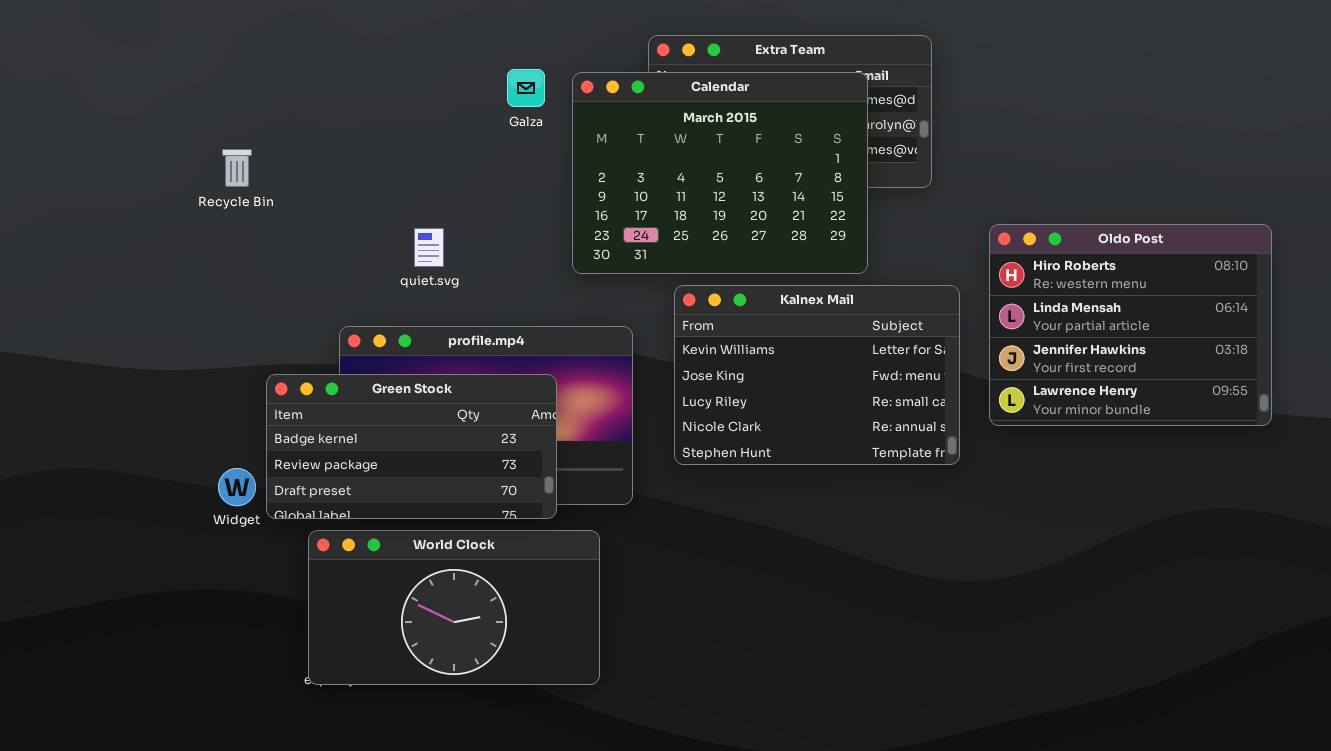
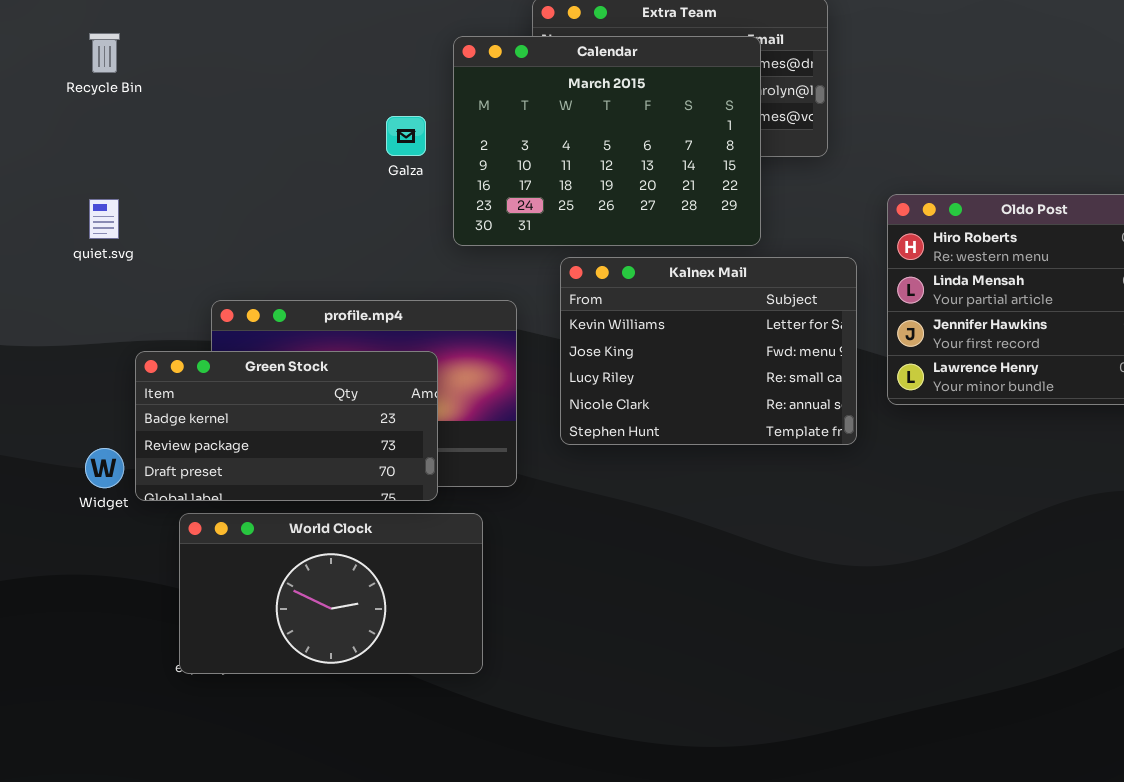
Galza: [507,69,545,107] -> [386,116,426,156], moved
Recycle Bin: [222,149,252,187] -> [89,33,120,73], moved
quiet.svg: [414,228,444,267] -> [89,199,119,239], moved

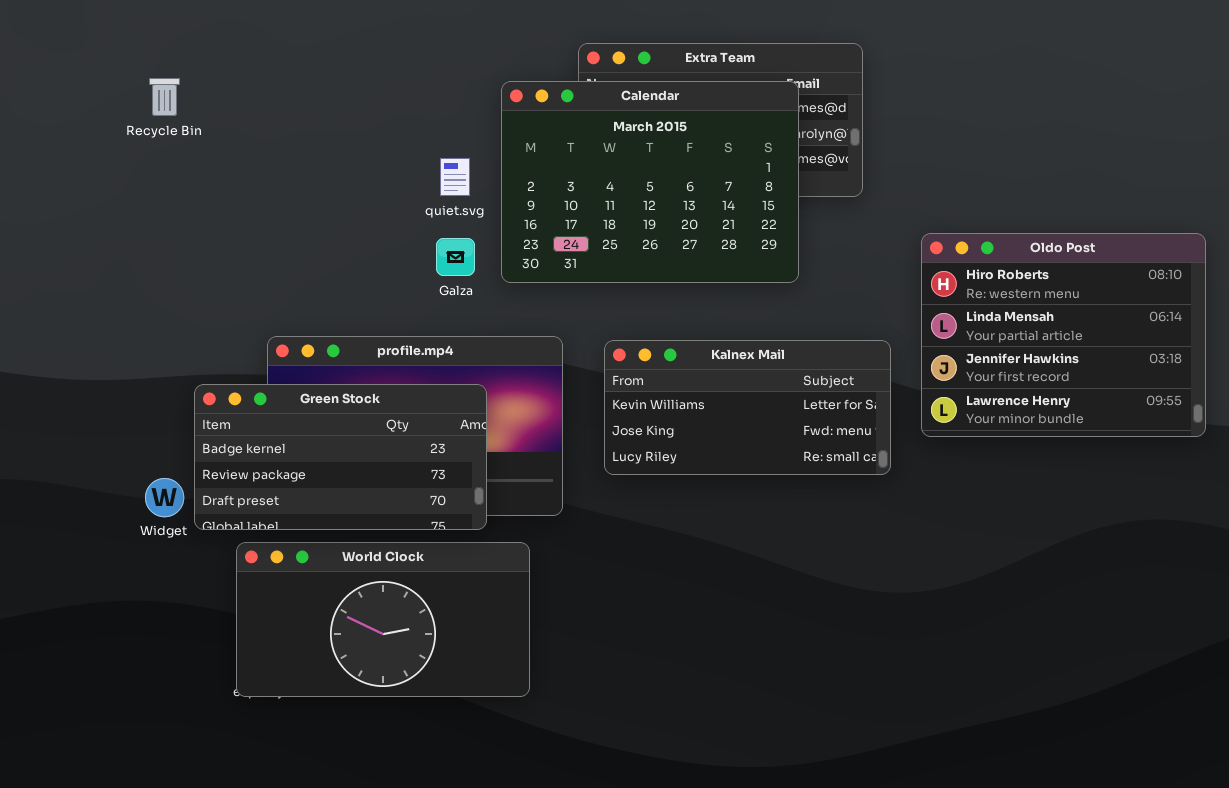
Galza: [386,116,426,156] -> [436,238,475,276], moved
quiet.svg: [89,199,119,239] -> [440,158,470,196], moved
Kalnex Mail: [560,257,857,445] -> [604,340,891,475], resized

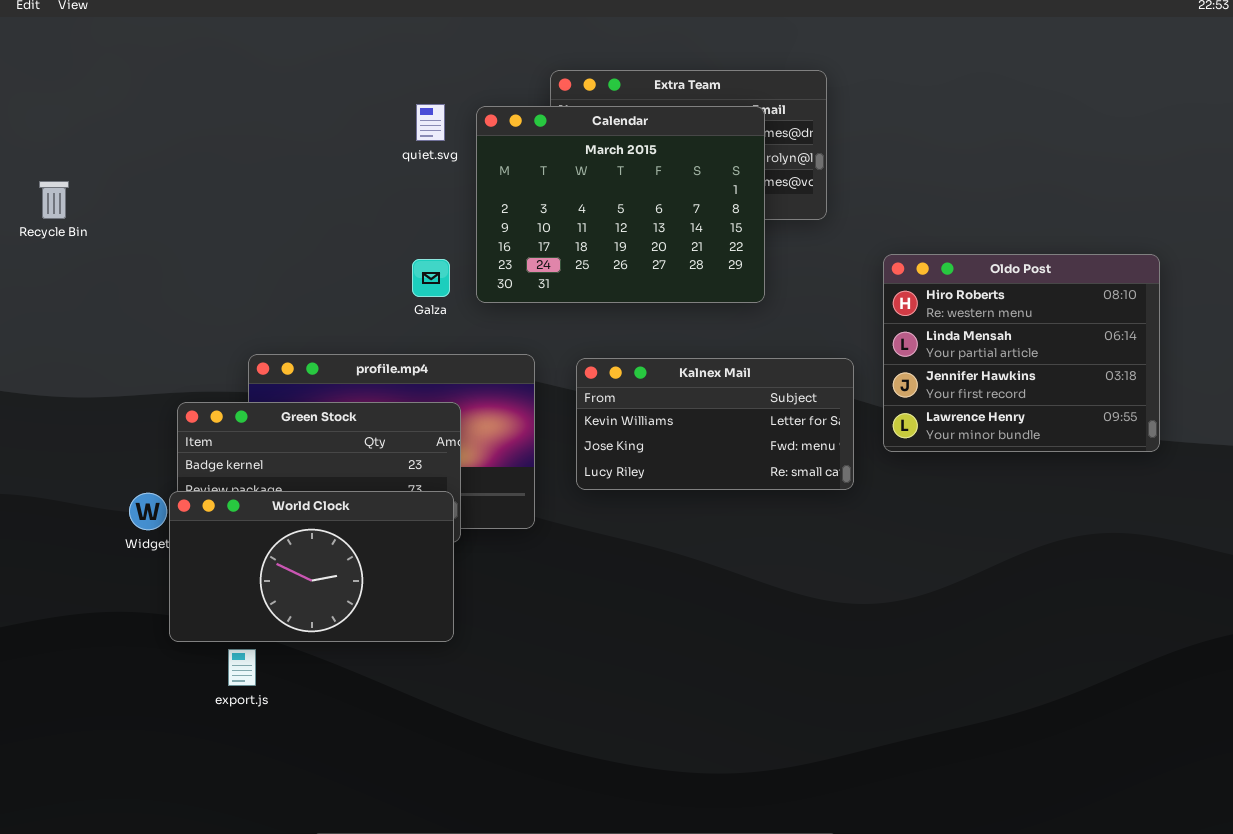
Recycle Bin: [149,78,180,116] -> [39,181,69,219], moved
quiet.svg: [440,158,470,196] -> [416,104,445,141], moved
World Clock: [236,542,530,697] -> [169,491,454,642], moved

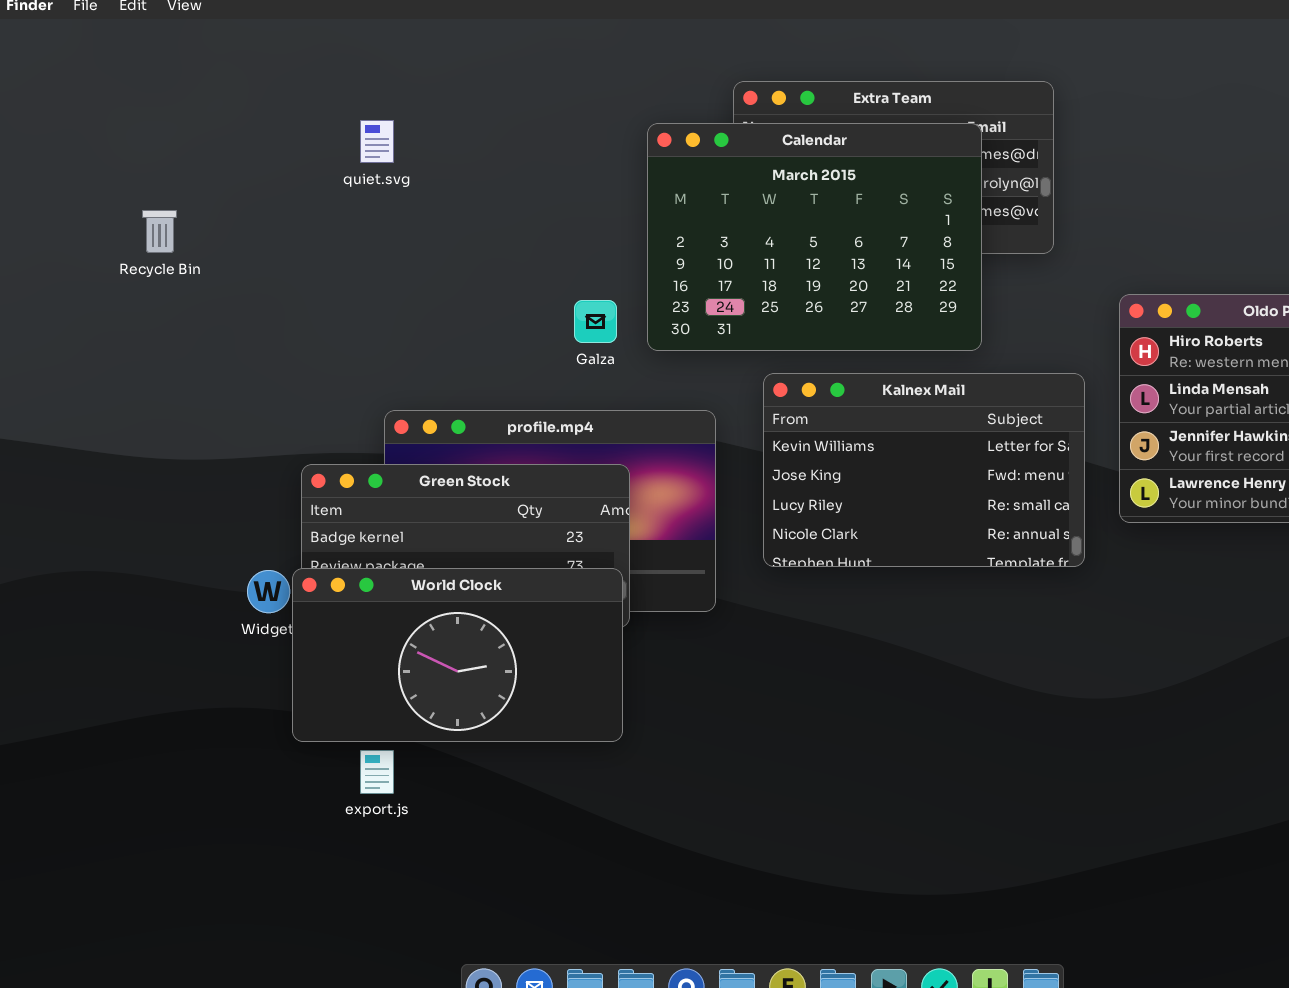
quiet.svg: [416,104,445,141] -> [360,120,394,163], moved
Kalnex Mail: [576,358,854,490] -> [763,373,1085,567], resized

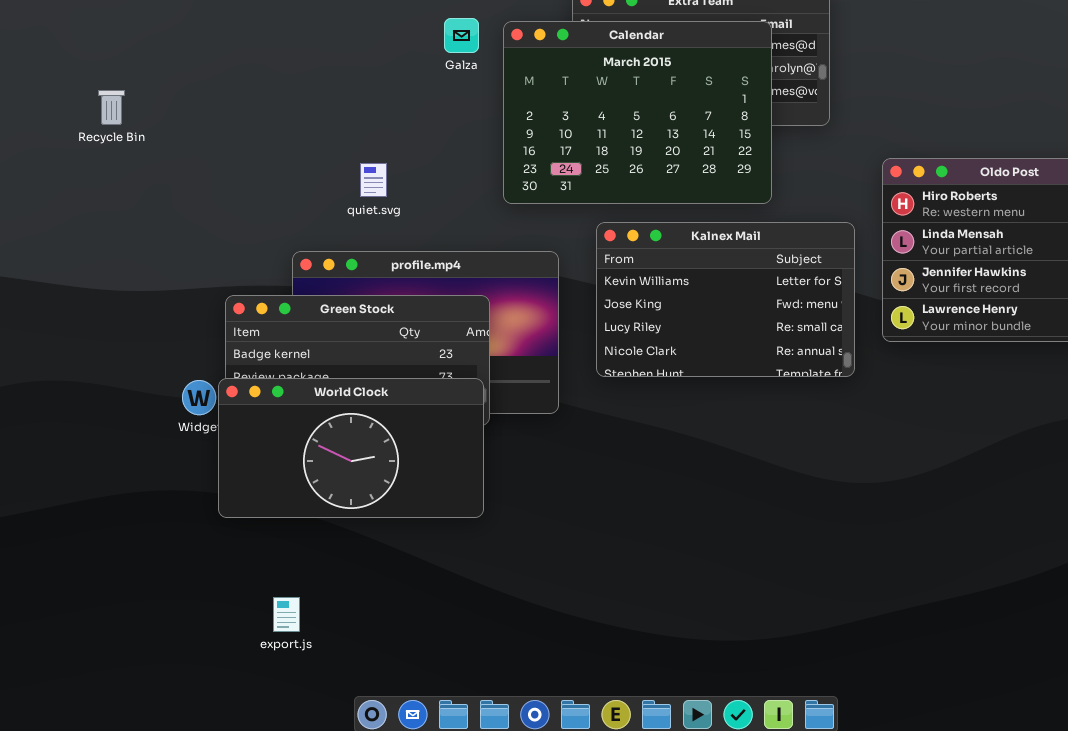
quiet.svg: [360,120,394,163] -> [360,163,387,197], moved
Galza: [574,300,617,343] -> [444,18,479,53], moved
export.js: [360,750,394,794] -> [273,597,300,632], moved

